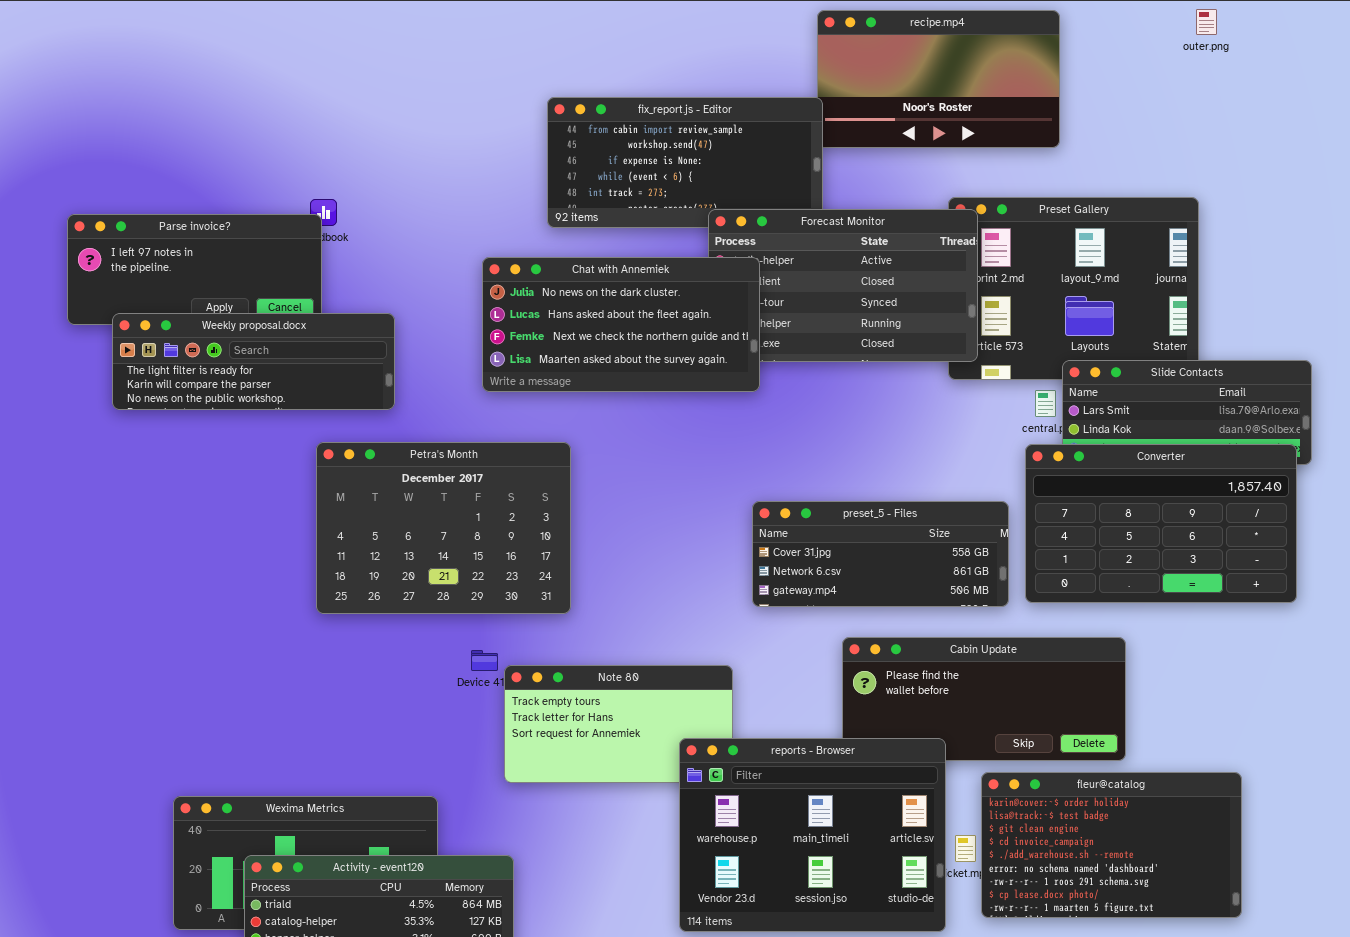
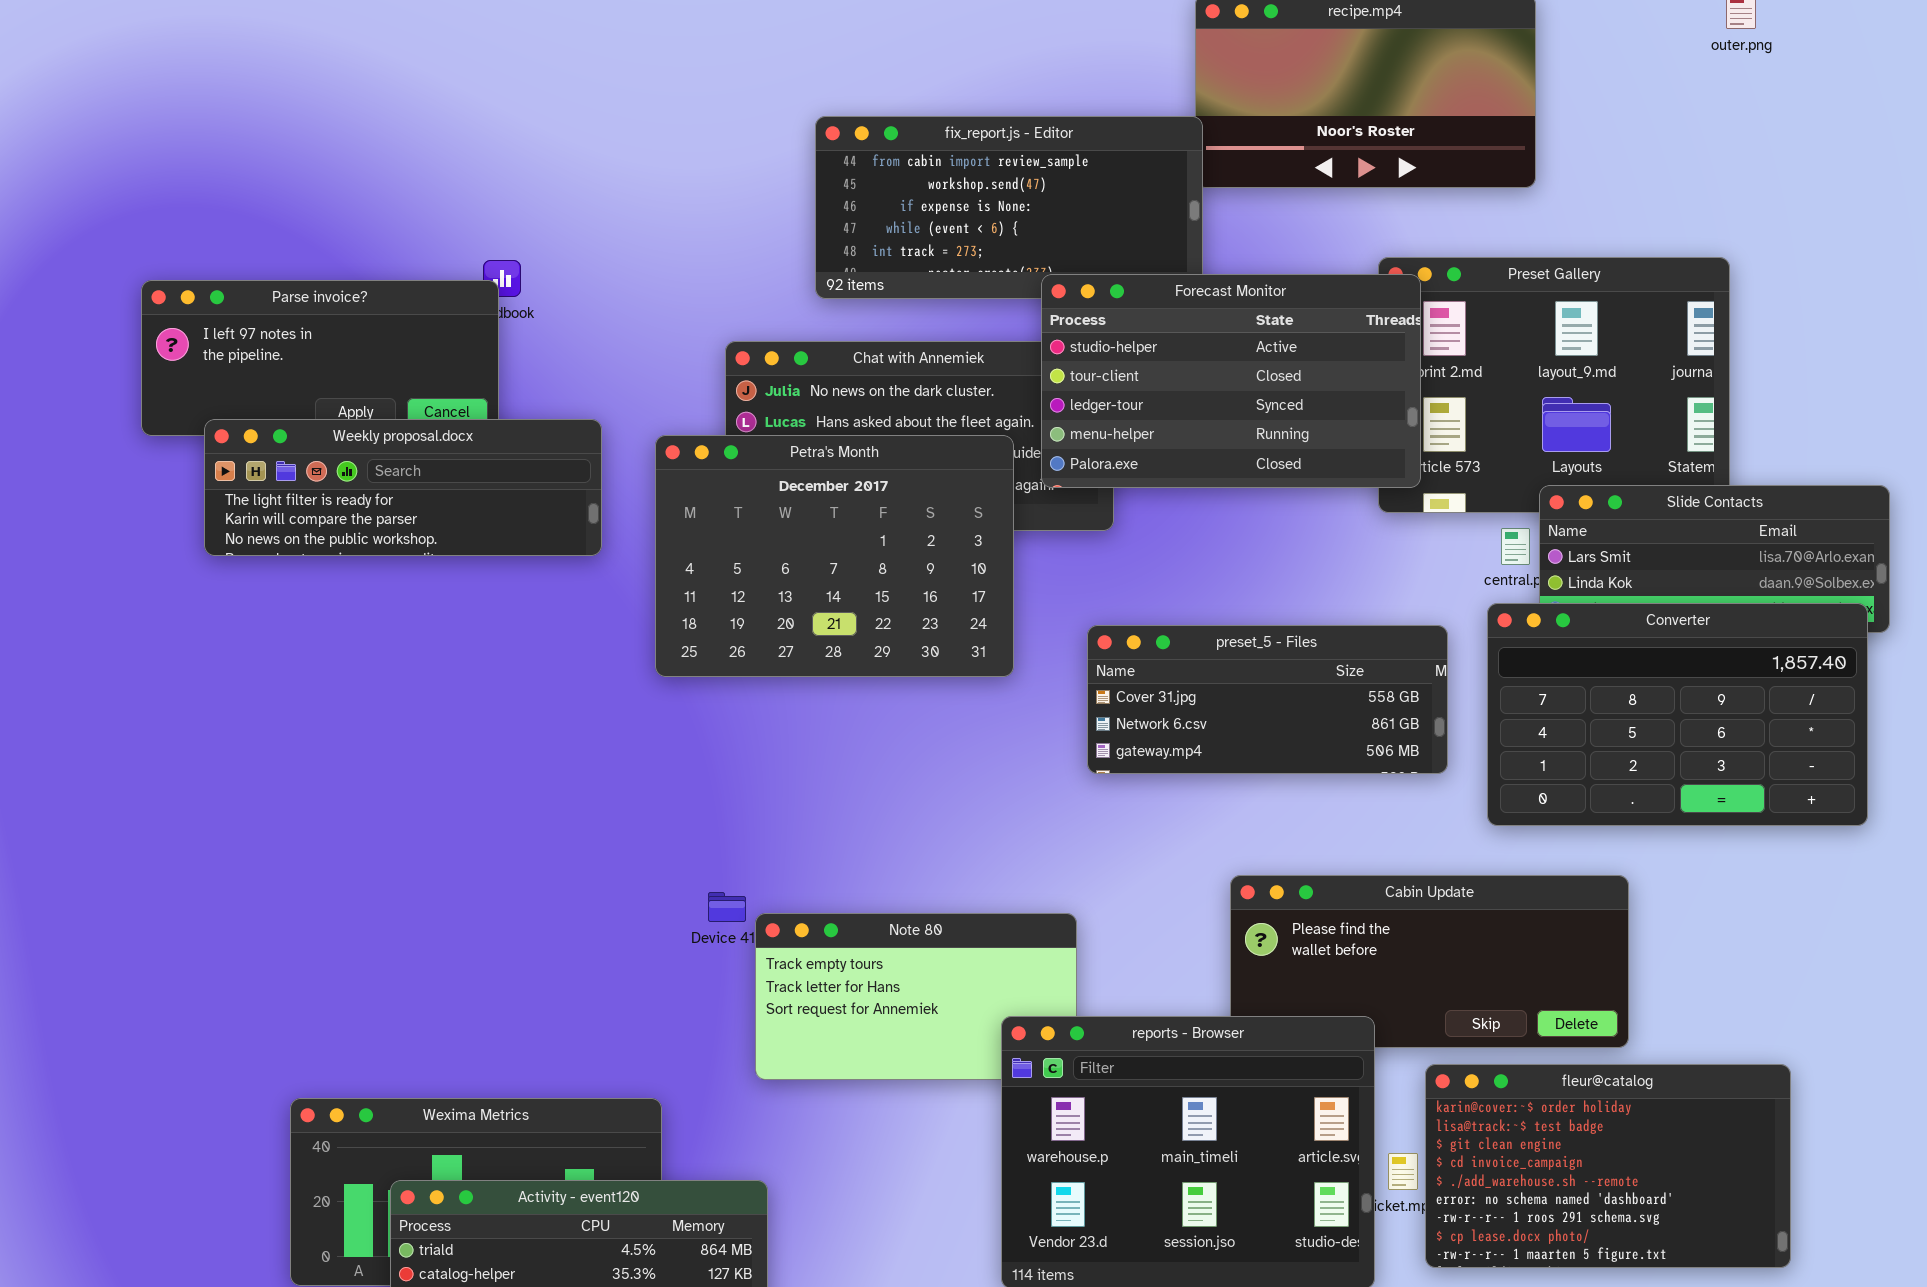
Forecast Monitor: [708,209,978,362] -> [1041,274,1421,488], raised
Petra's Month: [316,442,571,614] -> [655,435,1014,677], moved
preset_5 - Files: [752,501,1009,607] -> [1087,625,1448,774], moved

